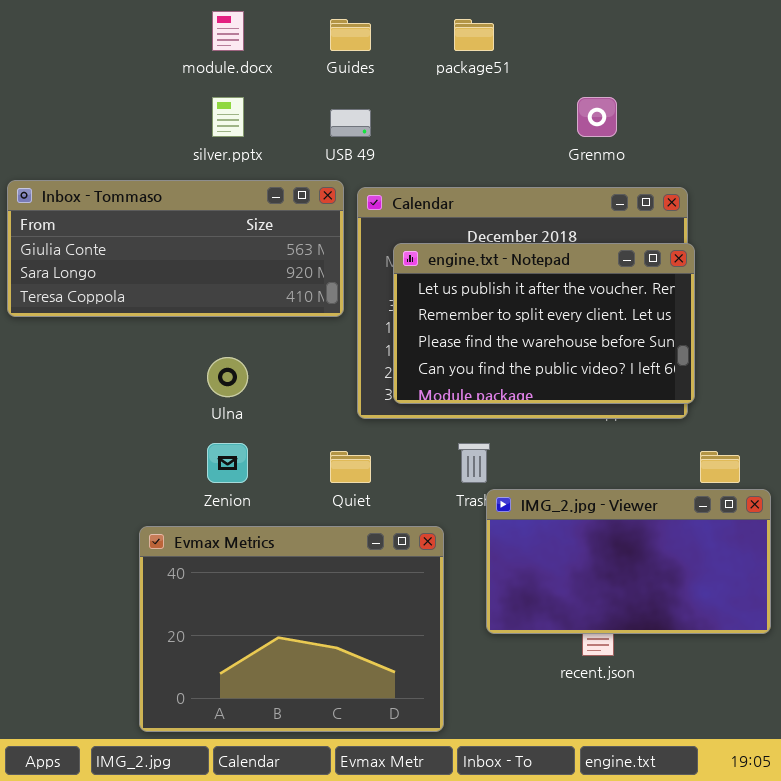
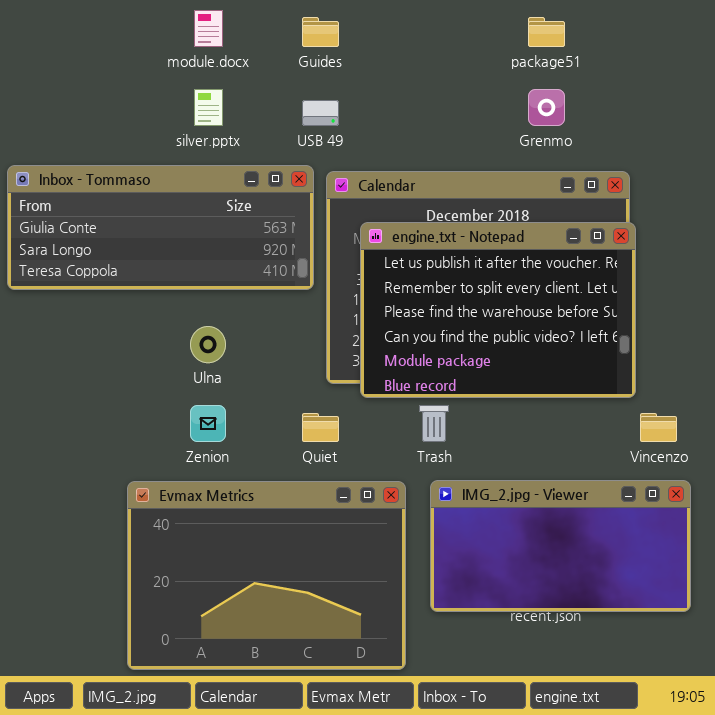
package51: [454,19,494,51] -> [528,17,565,47], moved
engine.txt - Notepad: [393,243,695,404] -> [360,222,636,398], resized
IMG_2.jpg - Viewer: [486,489,771,634] -> [430,480,691,612], moved

